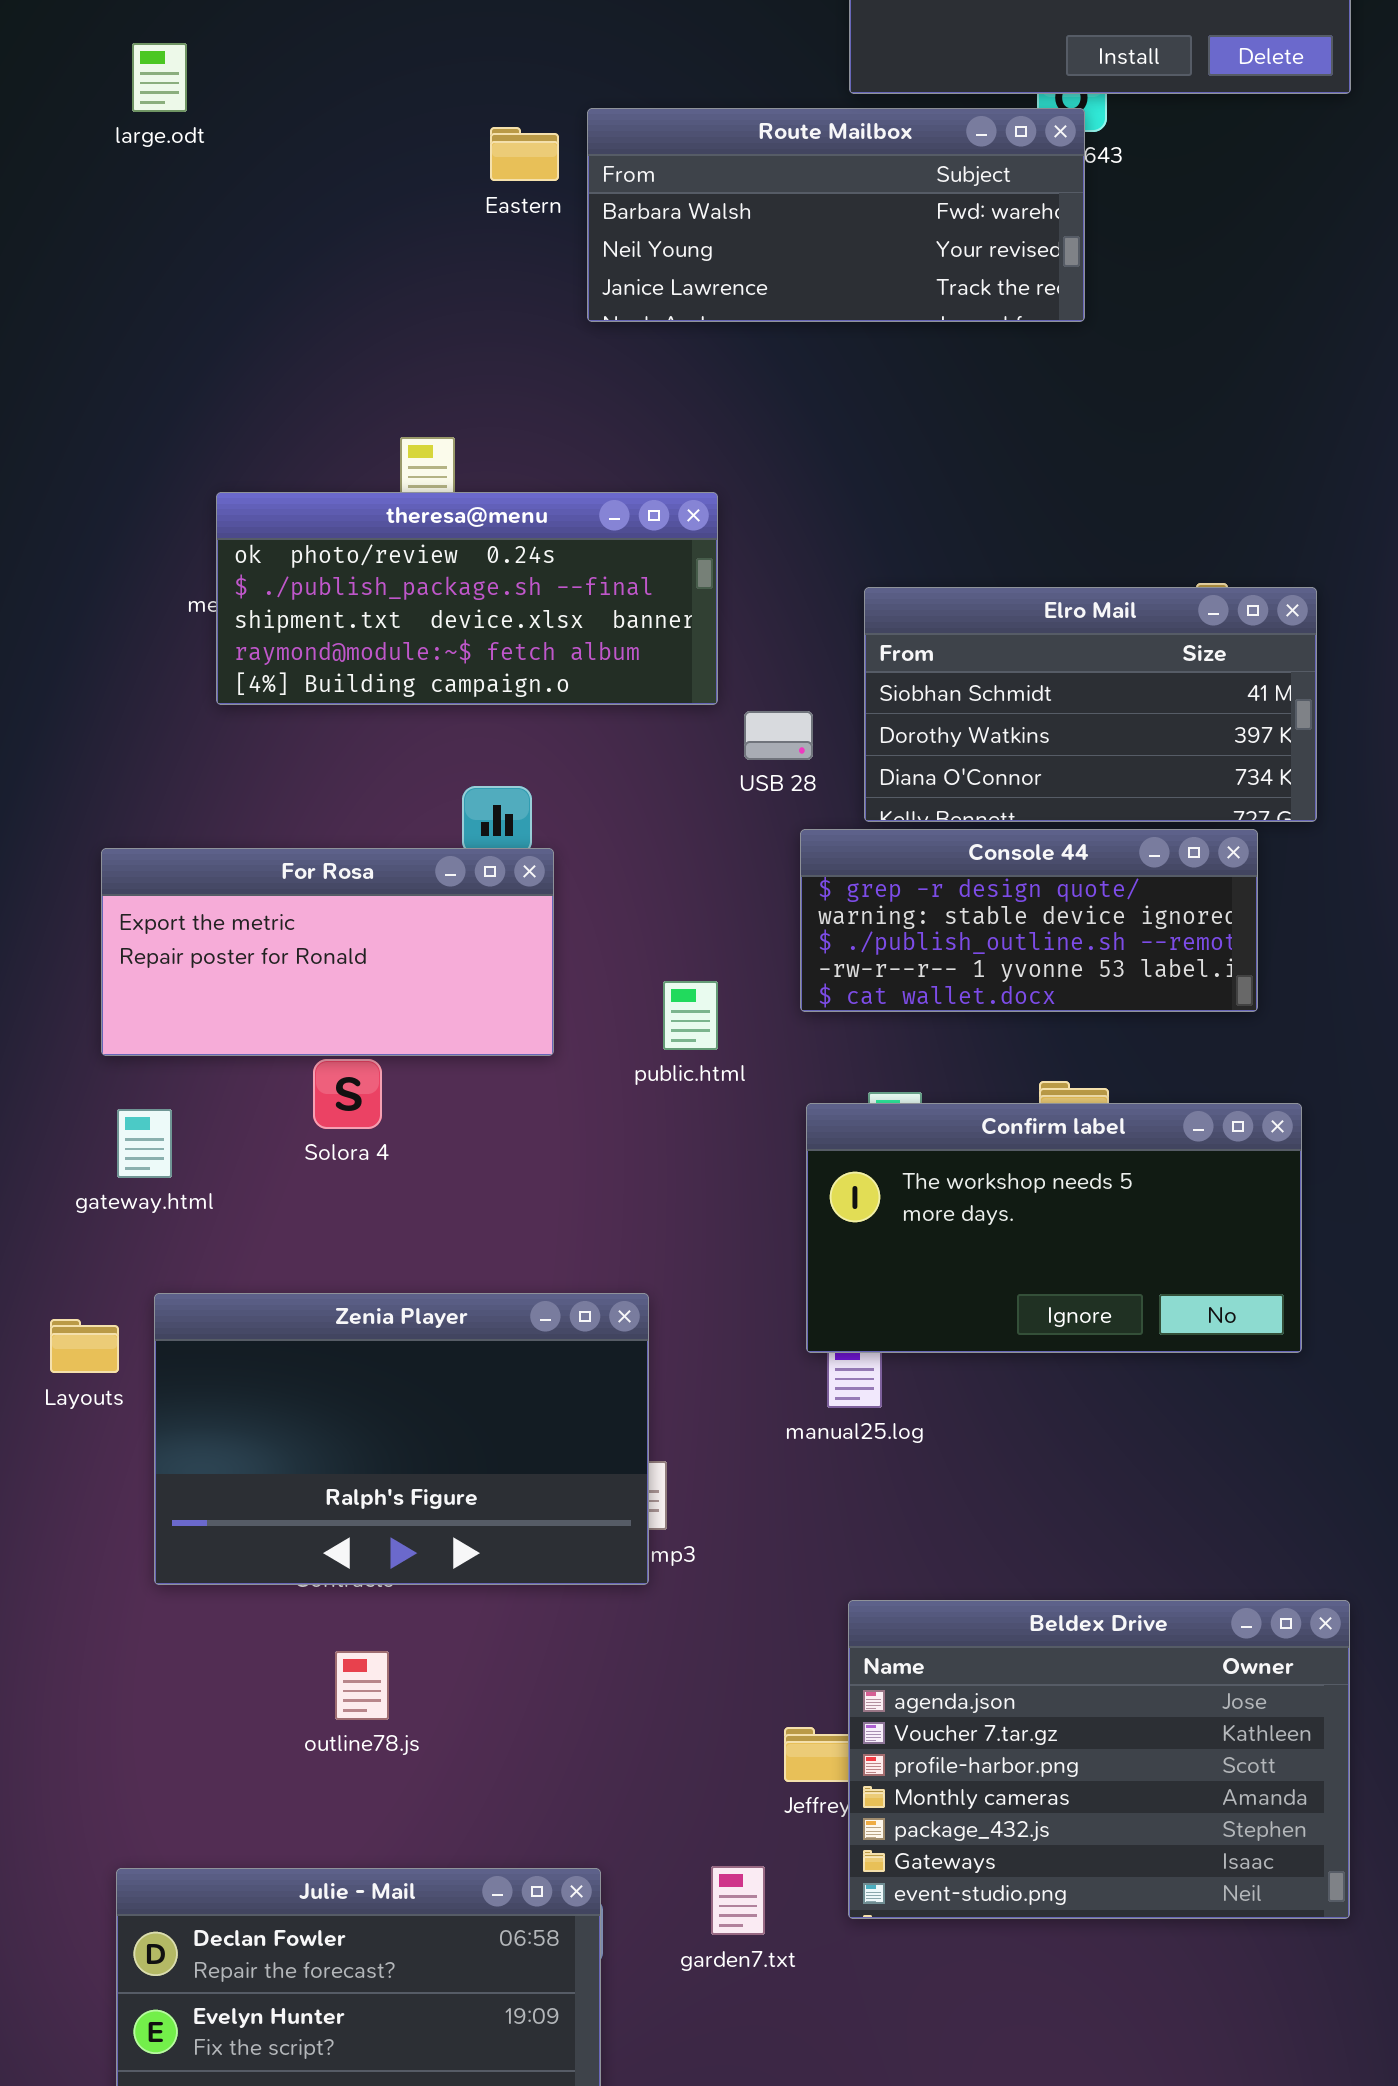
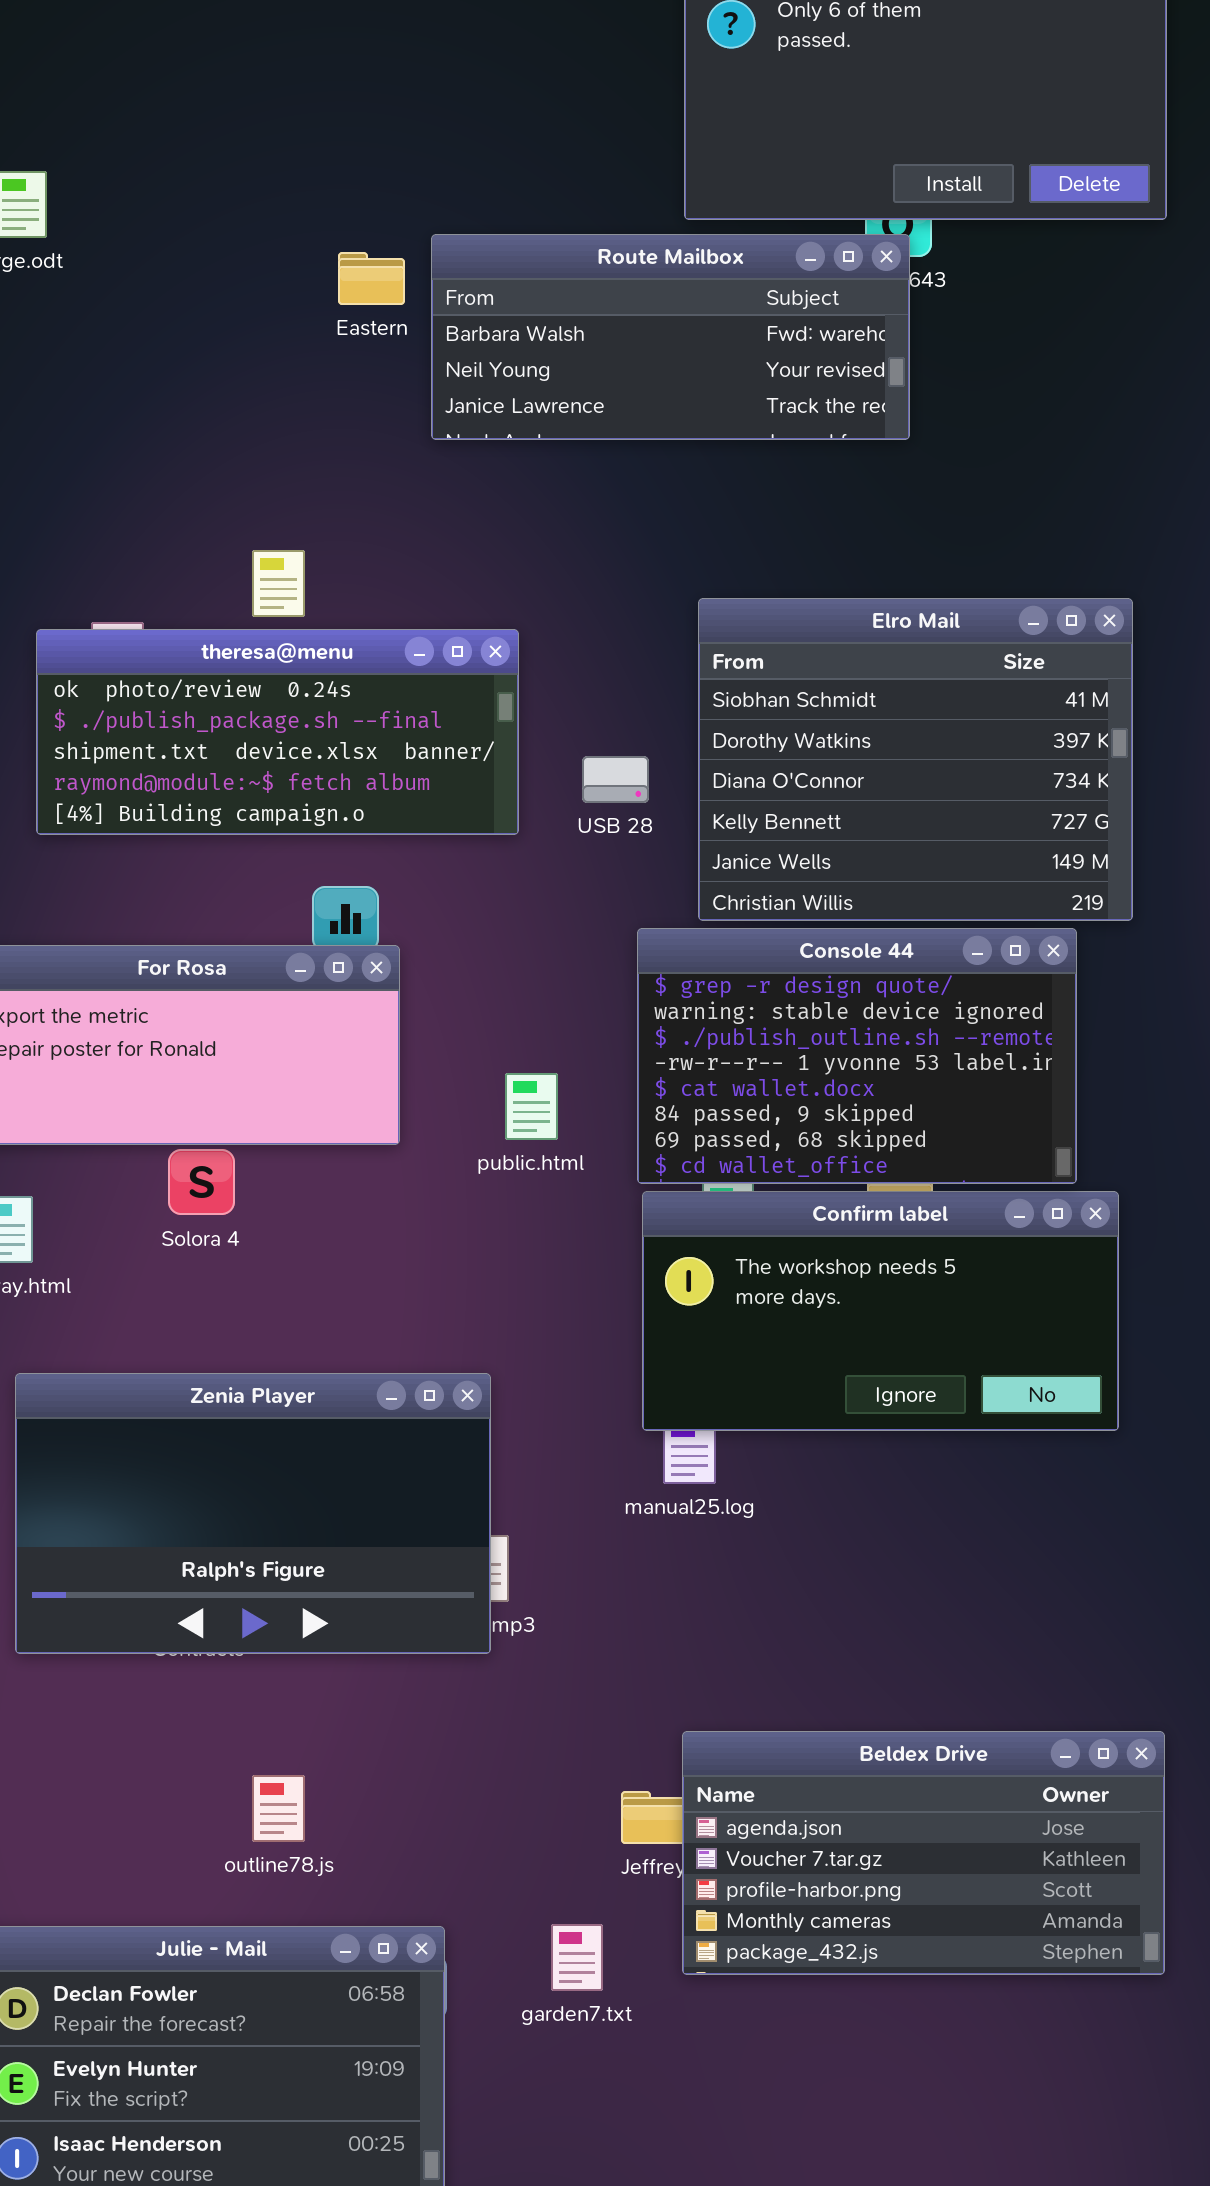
theresa@menu: [216,492,718,705] -> [36,629,519,835], moved
Elro Mail: [864,587,1317,822] -> [698,598,1133,921], resized
USB 28: [744,711,813,760] -> [582,756,649,803], moved
Console 44: [800,829,1258,1012] -> [637,928,1077,1184], resized
Beldex Drive: [848,1600,1350,1919] -> [682,1731,1165,1975], resized
outline78.js: [335,1651,389,1720] -> [252,1775,305,1842], moved

